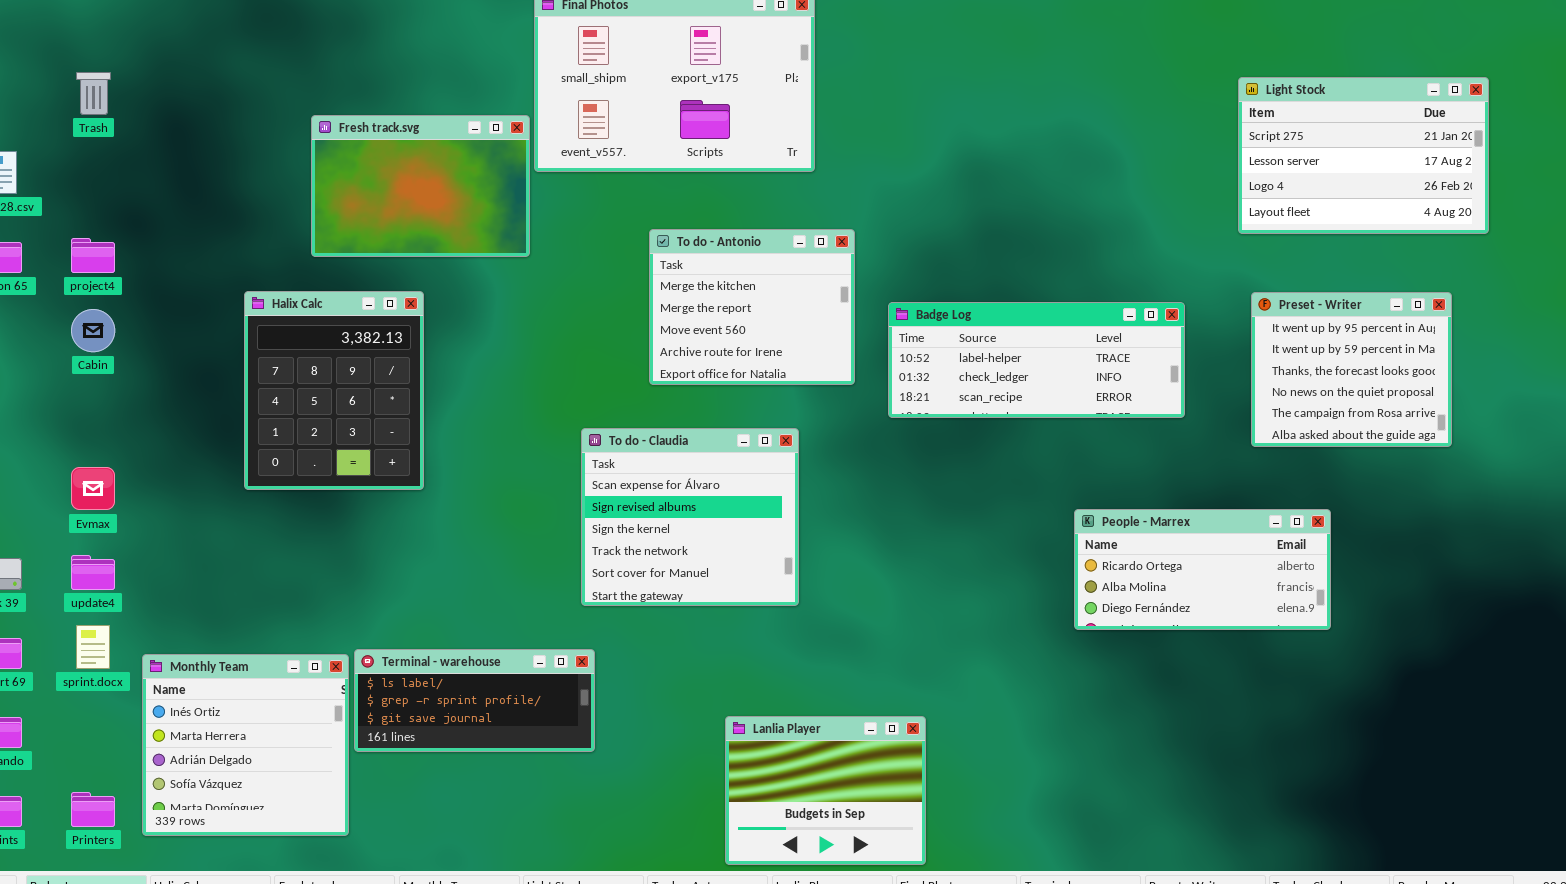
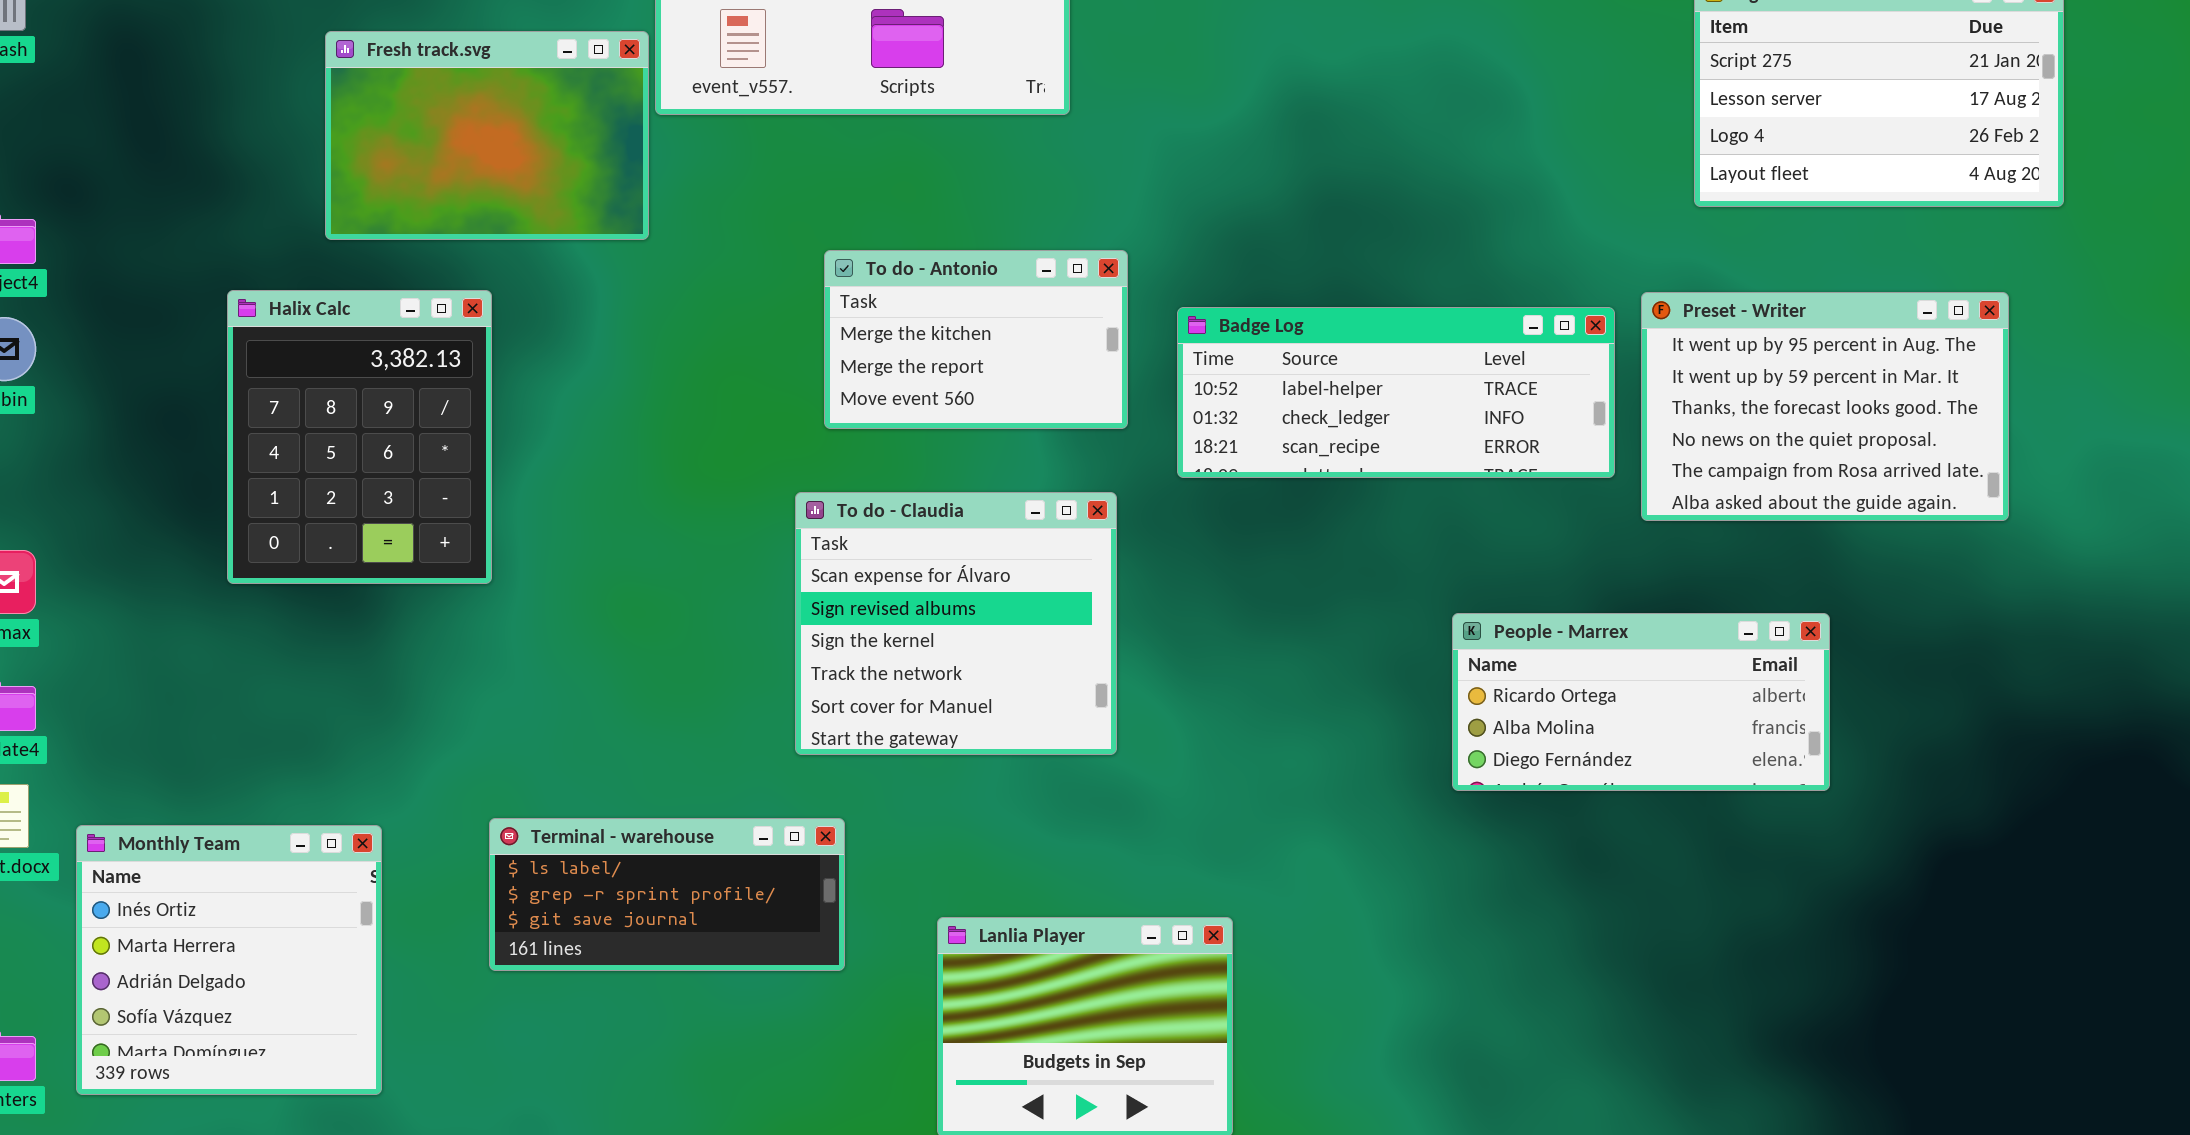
To do - Antonio: [649,229,855,385] -> [824,250,1128,429], resized
Preset - Writer: [1251,292,1452,447] -> [1641,292,2009,521], resized
To do - Claudia: [581,428,799,606] -> [795,492,1117,755], moved
Terminal - warehouse: [354,649,595,752] -> [489,818,845,971], moved

